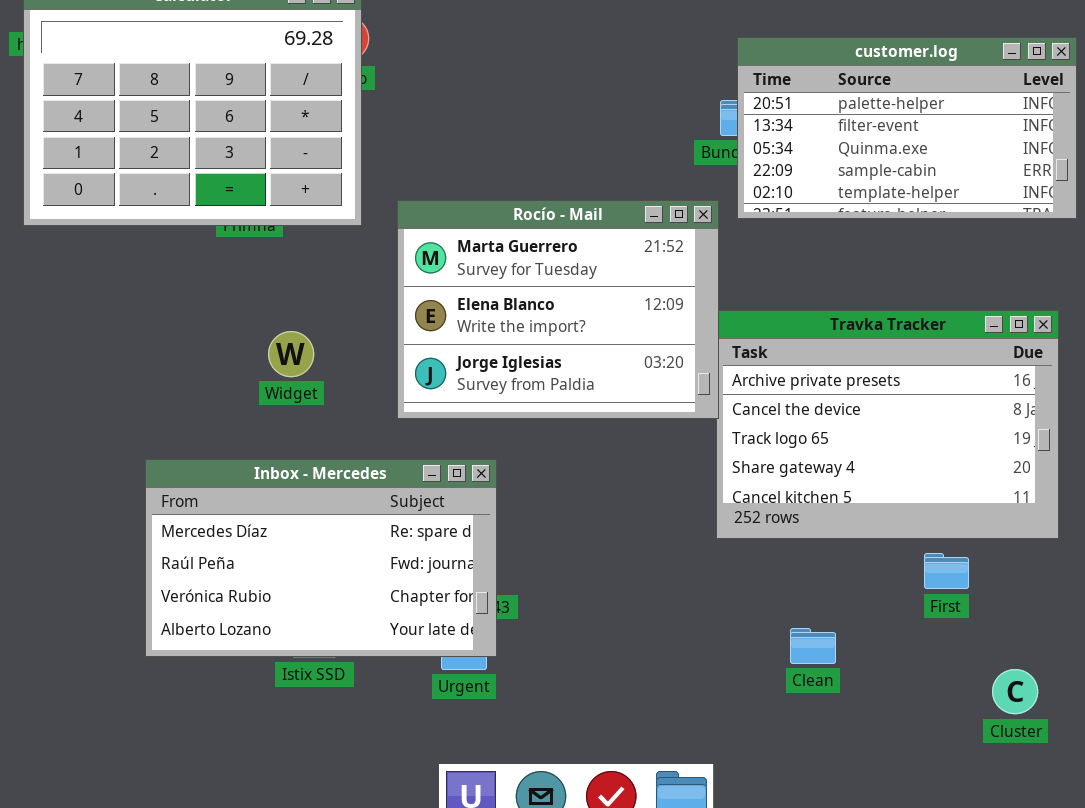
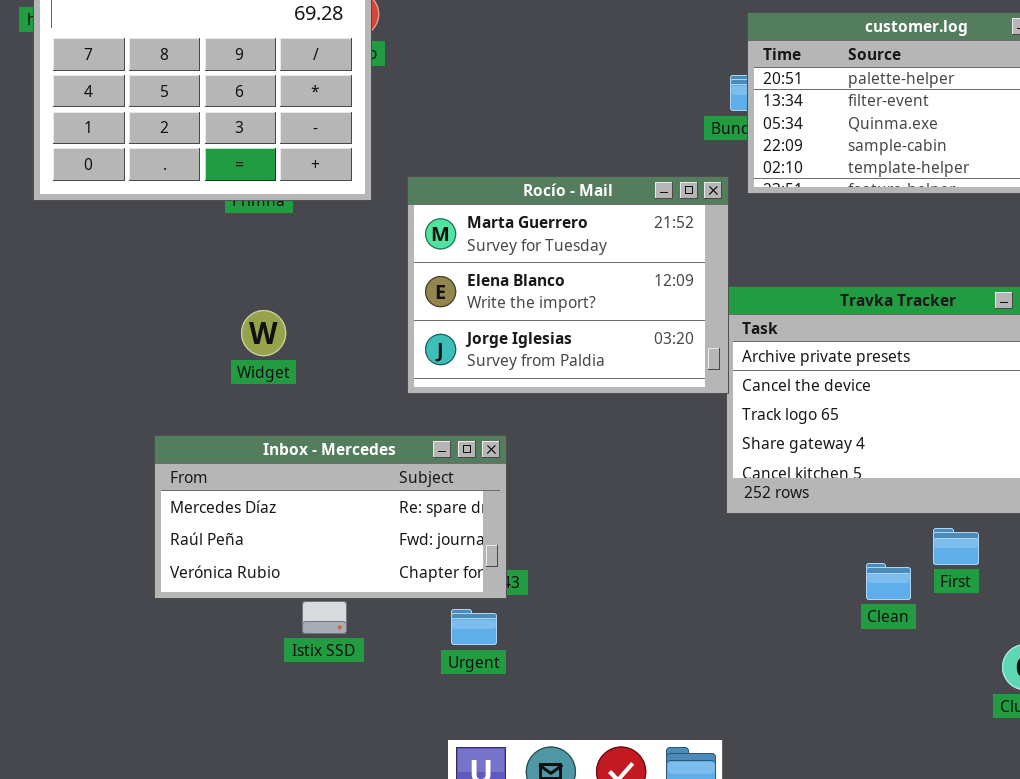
Widget: [268,331,314,377] -> [241,310,286,356], moved
Inbox - Mercedes: [145,459,497,657] -> [154,435,507,599], resized
Clean: [790,628,836,664] -> [866,563,911,600], moved

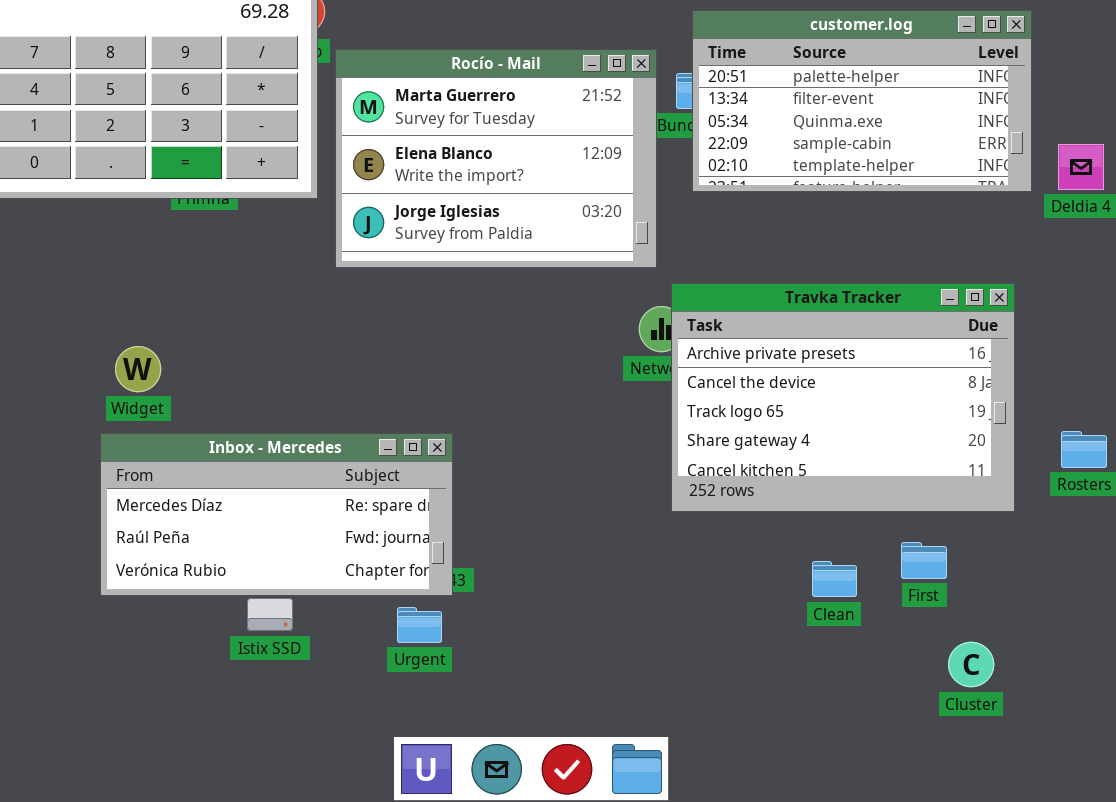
Rocío - Mail: [407,176,729,394] -> [335,49,657,268], moved
Widget: [241,310,286,356] -> [115,346,161,392], moved
First: [933,528,979,565] -> [901,542,947,579], moved

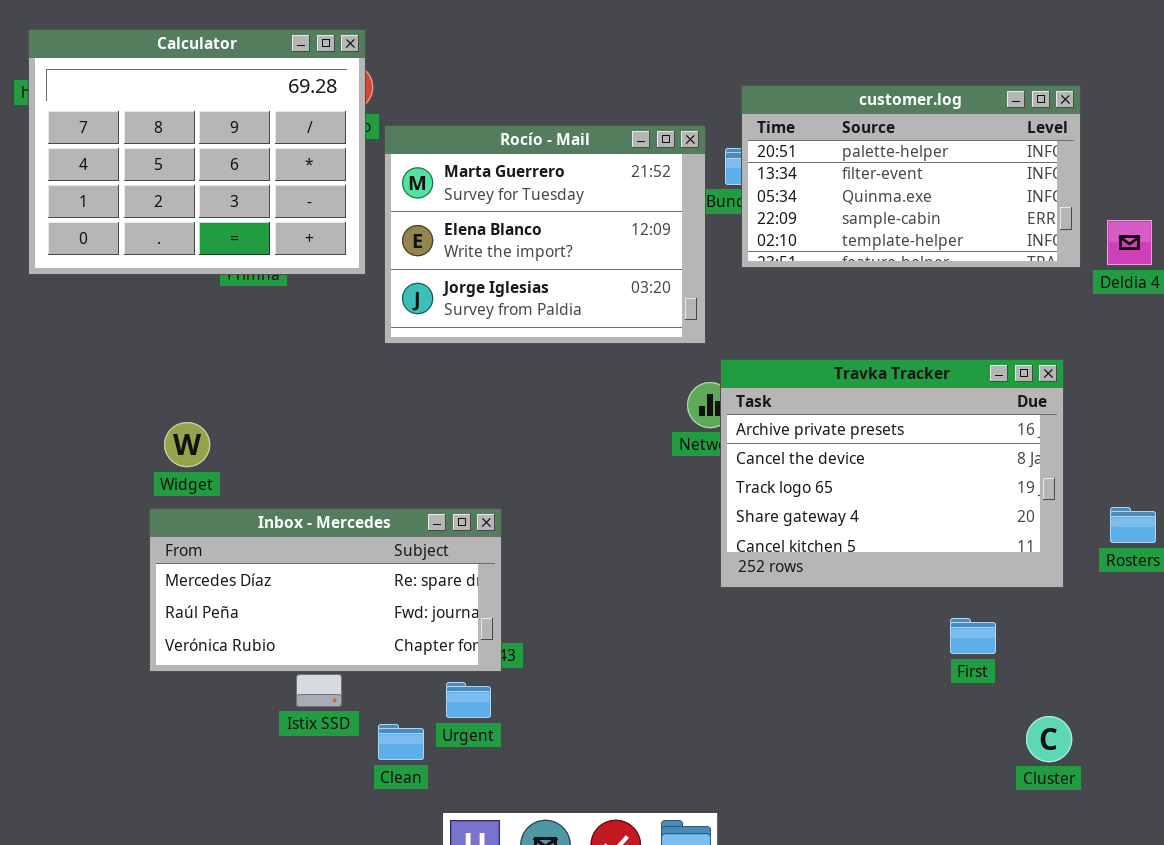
Clean: [812,561,857,597] -> [378,724,424,760], moved
Cluster: [948,642,994,687] -> [1026,716,1072,762], moved

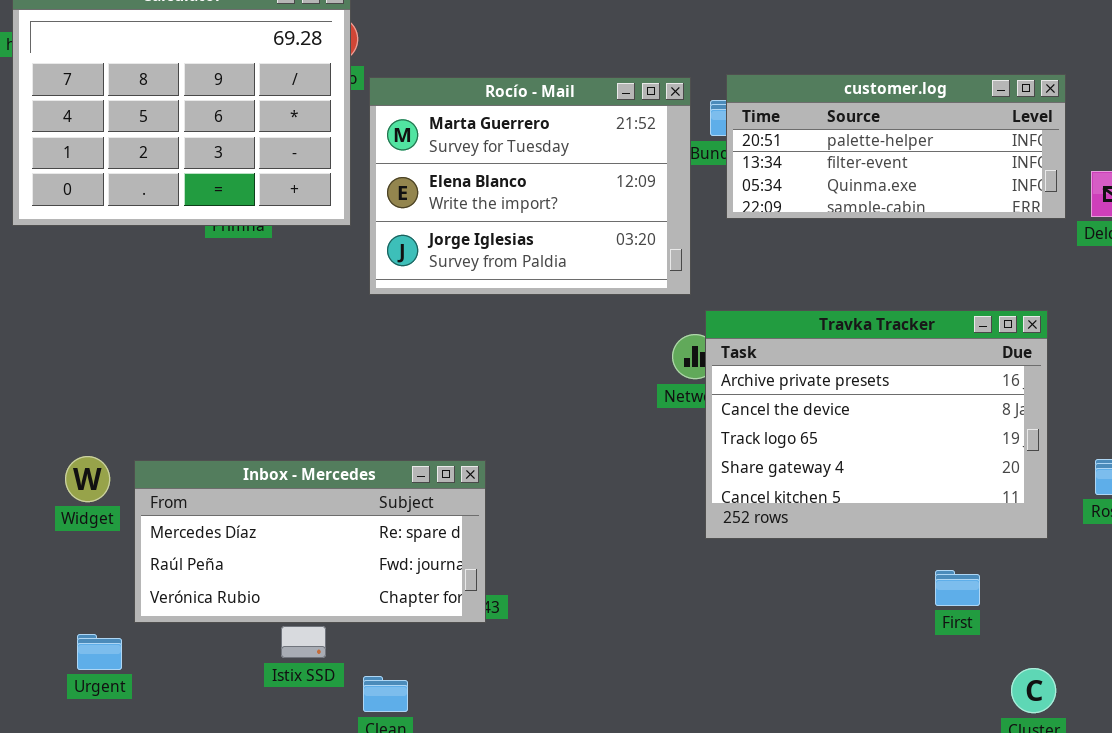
customer.log: [741,85,1081,268] -> [726,74,1066,219], resized
Widget: [164,422,210,467] -> [65,456,110,502], moved
Urgent: [446,682,491,718] -> [77,634,122,670], moved

